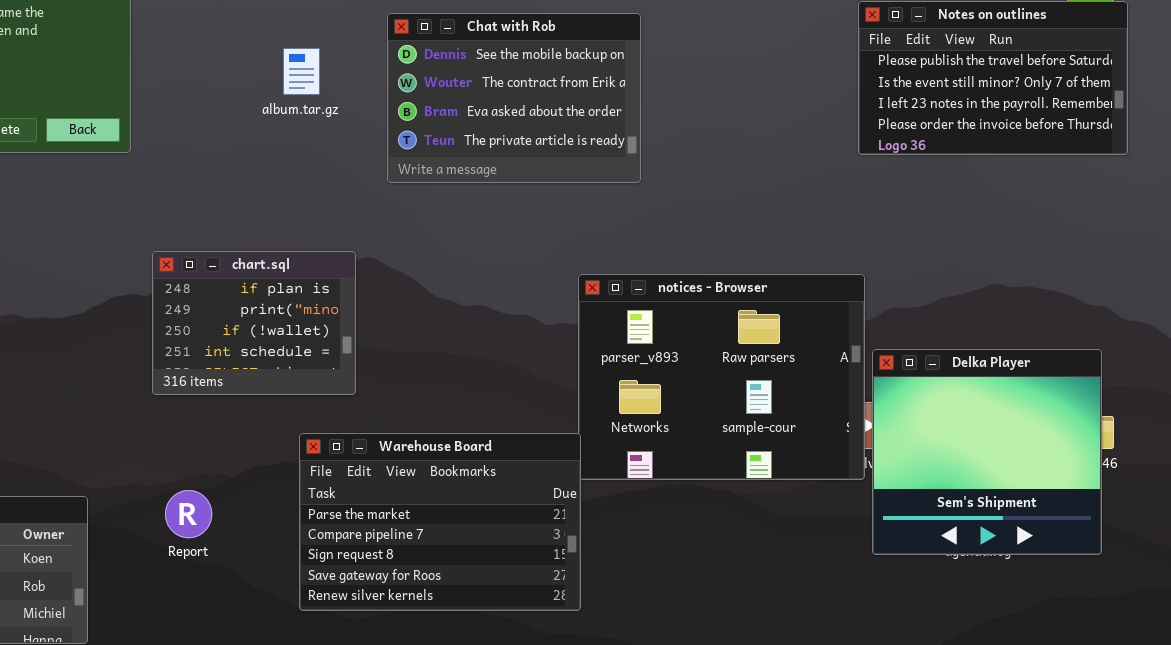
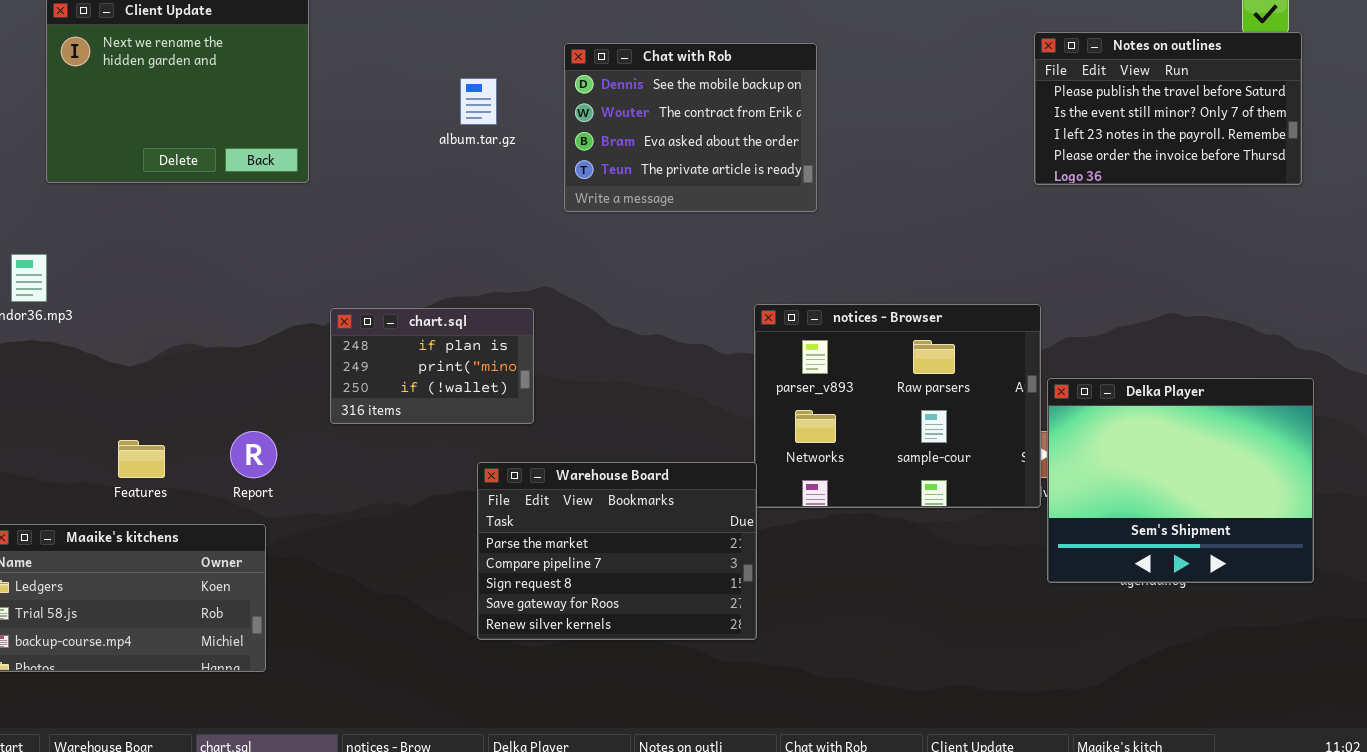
chart.sql: [152,251,356,395] -> [330,308,534,424], resized
Delka Player: [872,349,1102,555] -> [1047,378,1314,583], resized
Report: [165,490,212,538] -> [230,431,277,478], moved

